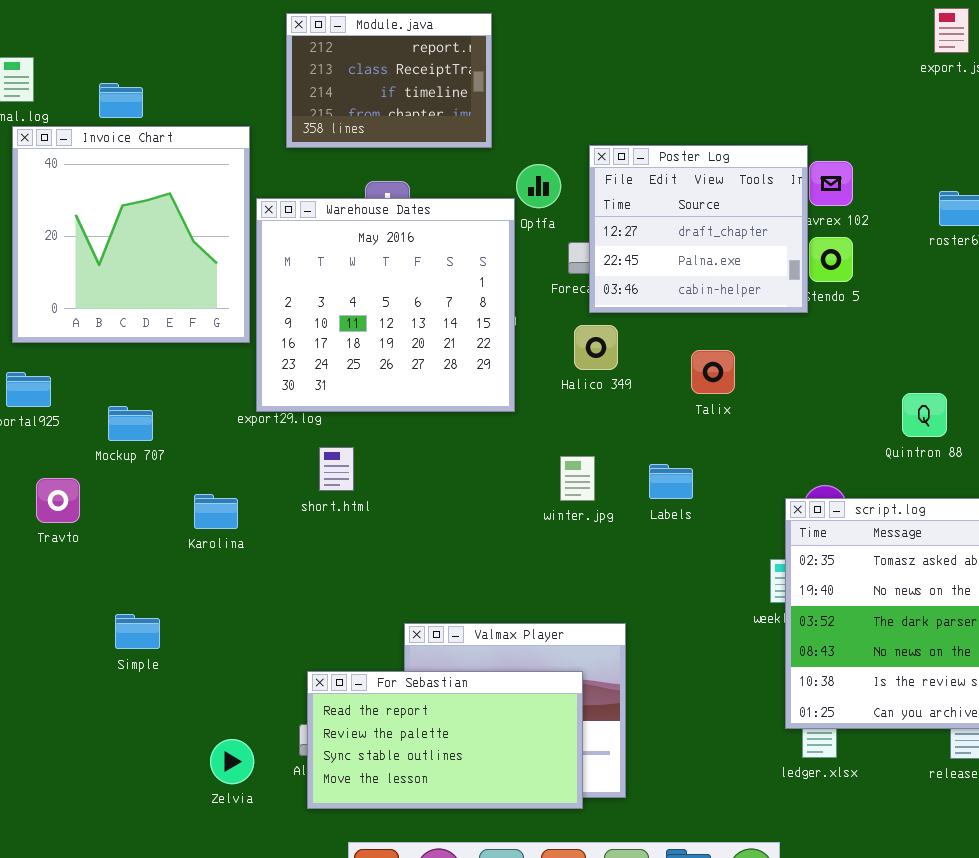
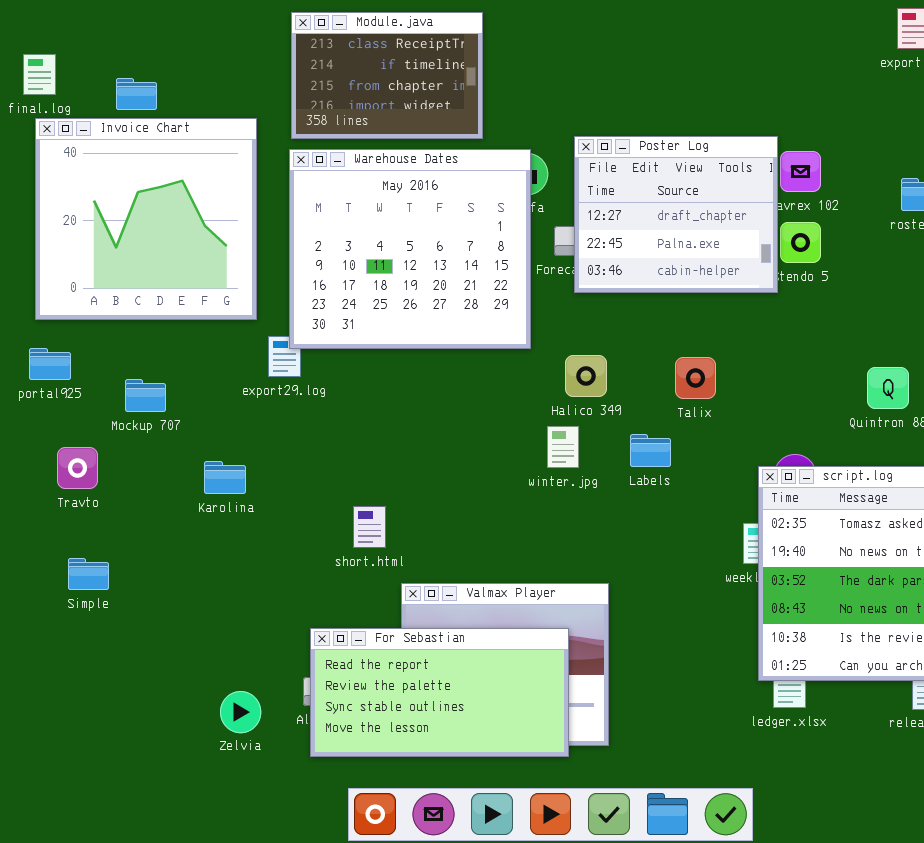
Module.java: [286,13,492,148] -> [291,12,483,139], scrolled down 1 row
Warehouse Dates: [256,198,515,412] -> [289,149,531,349], moved
Halico 349: [574,325,618,370] -> [565,355,607,397], moved
Talix: [691,350,735,394] -> [675,357,716,399], moved
short.html: [319,447,354,491] -> [353,506,386,548], moved
Simple: [115,614,160,649] -> [68,558,109,590], moved

